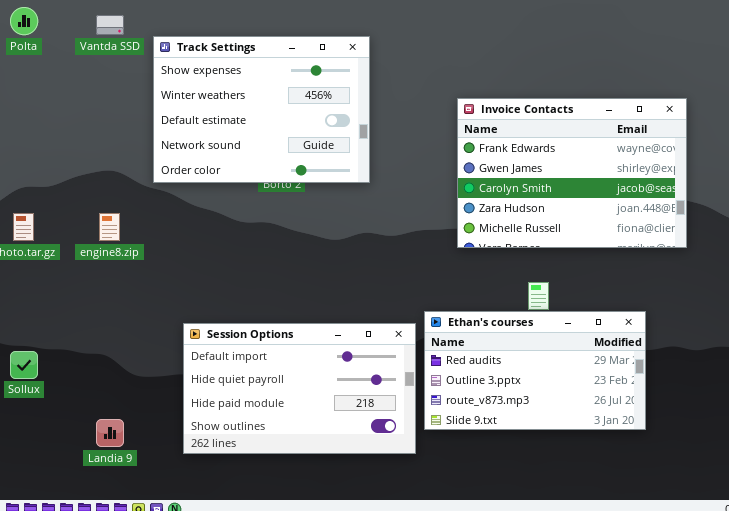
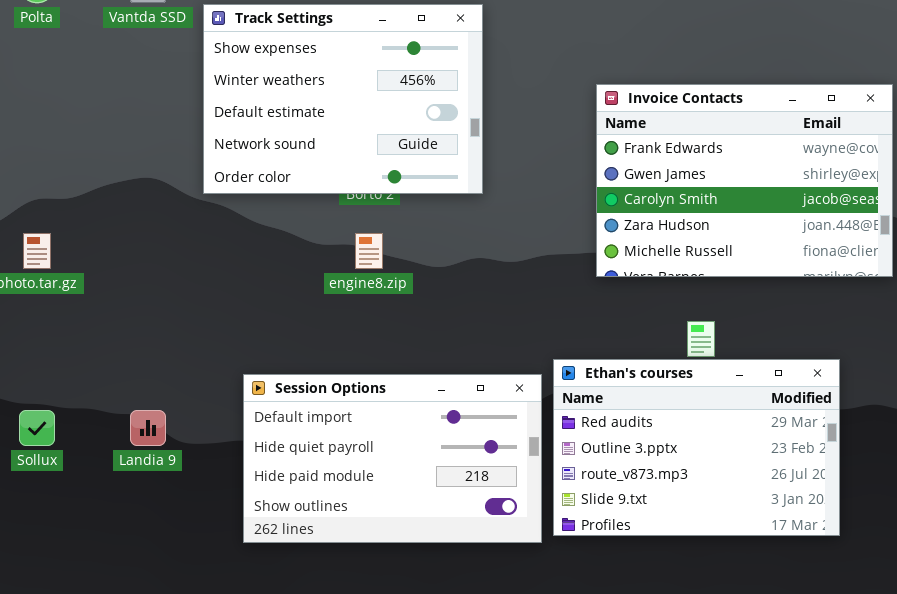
engine8.zip: [99,213,120,241] -> [355,233,383,269], moved
Ethan's courses: [424,311,646,430] -> [553,359,840,536], resized
Landia 9: [96,419,124,447] -> [130,410,166,446], moved

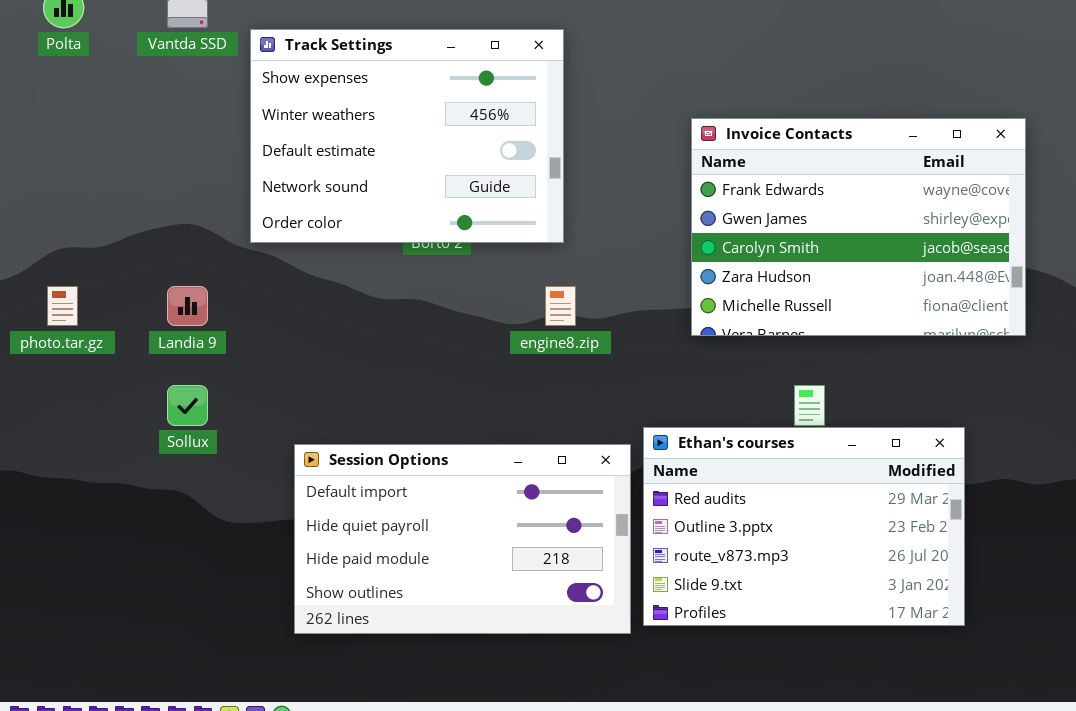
engine8.zip: [355,233,383,269] -> [545,286,576,326], moved
Sollux: [19,410,55,446] -> [167,385,208,426], moved
Landia 9: [130,410,166,446] -> [167,286,208,326], moved

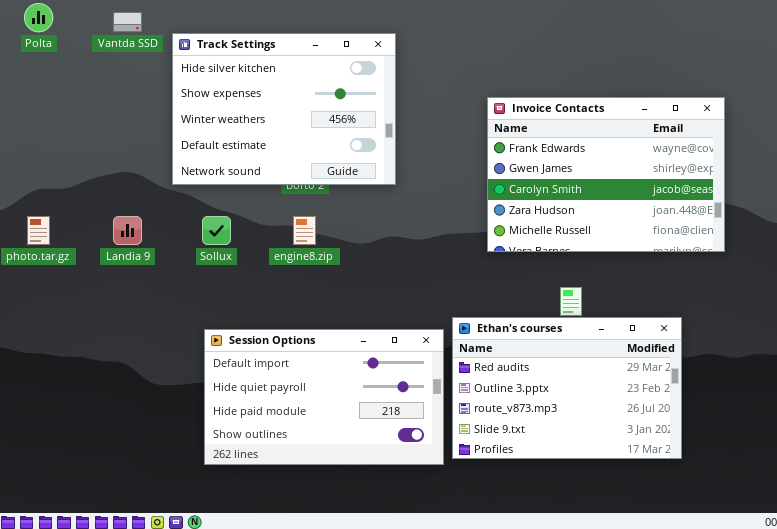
Track Settings: [250,29,564,243] -> [172,33,396,185], scrolled up 1 row
engine8.zip: [545,286,576,326] -> [293,216,316,245], moved
Sollux: [167,385,208,426] -> [202,216,231,245], moved

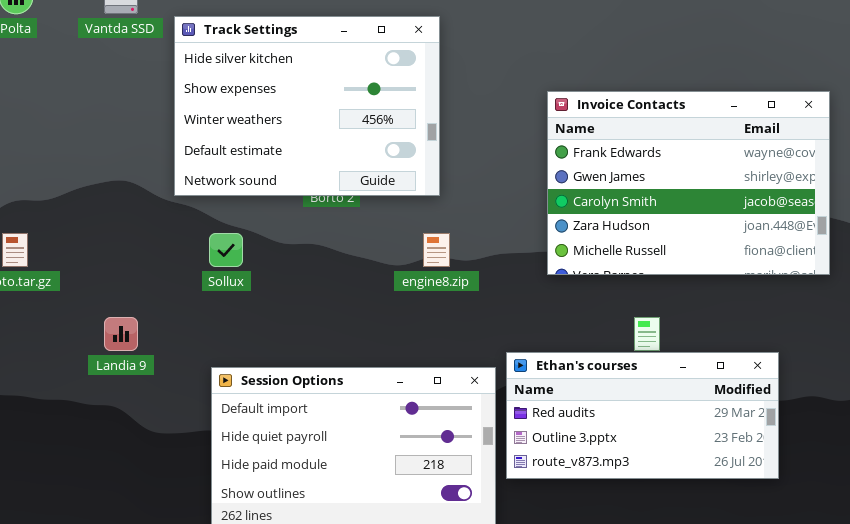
Landia 9: [113,216,142,245] -> [104,317,138,351], moved
engine8.zip: [293,216,316,245] -> [423,233,450,267], moved
Ethan's courses: [452,317,682,459] -> [506,352,779,479], resized

